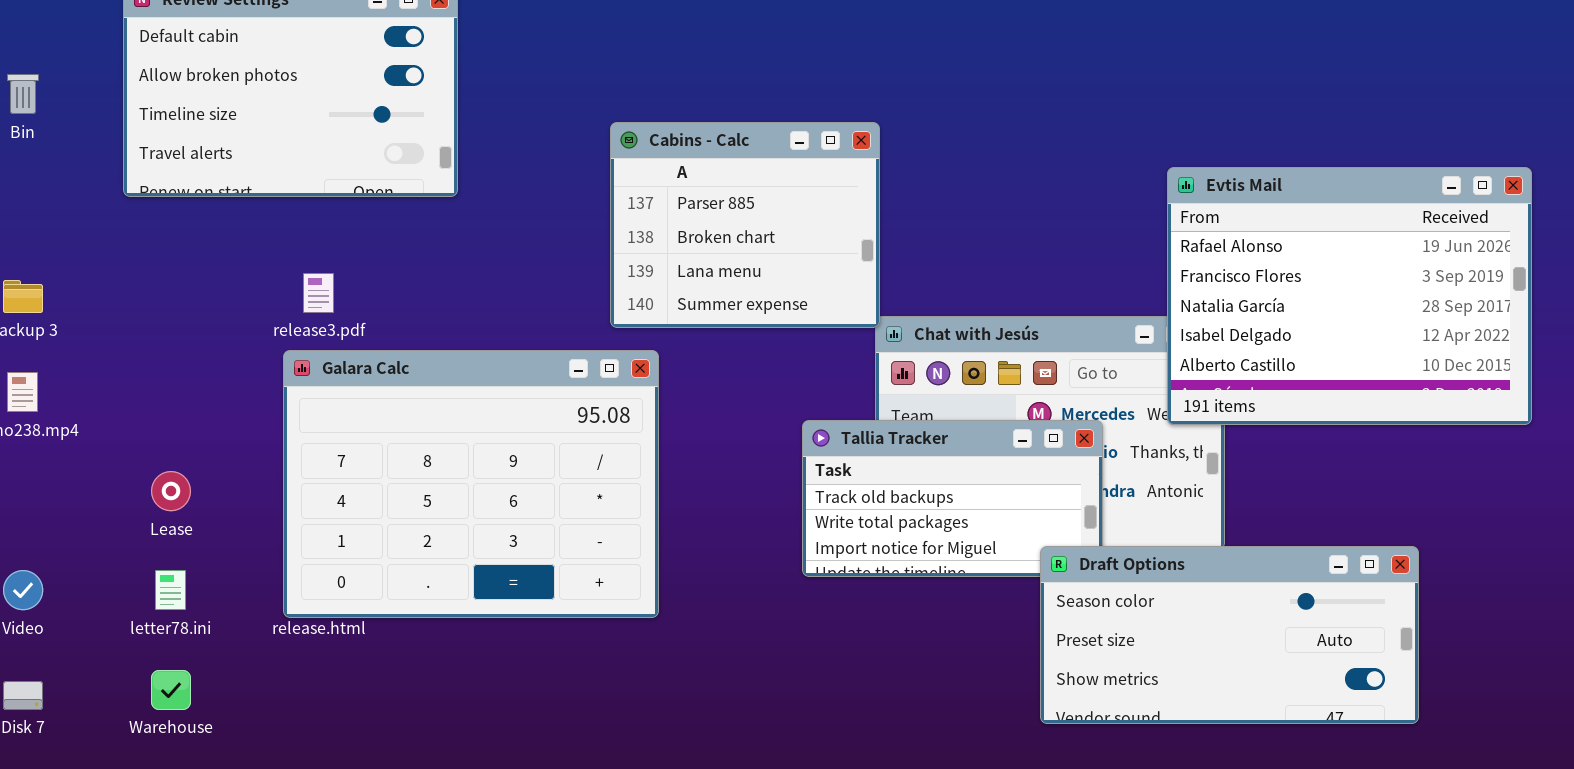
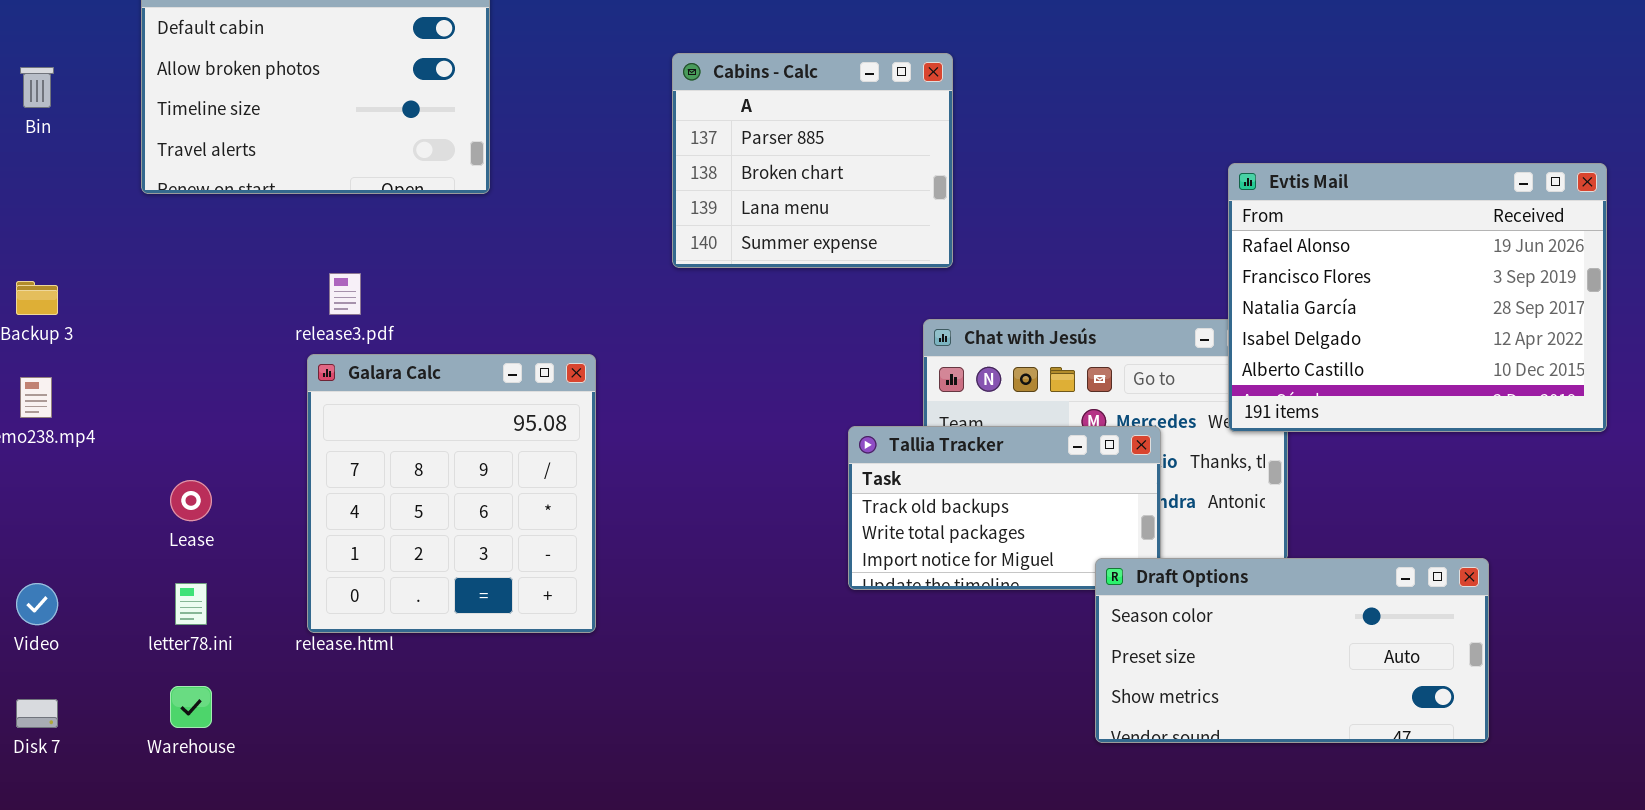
Cabins - Calc: [610,122,880,328] -> [672,53,953,268], moved
Galara Calc: [283,350,659,618] -> [307,354,596,633], resized

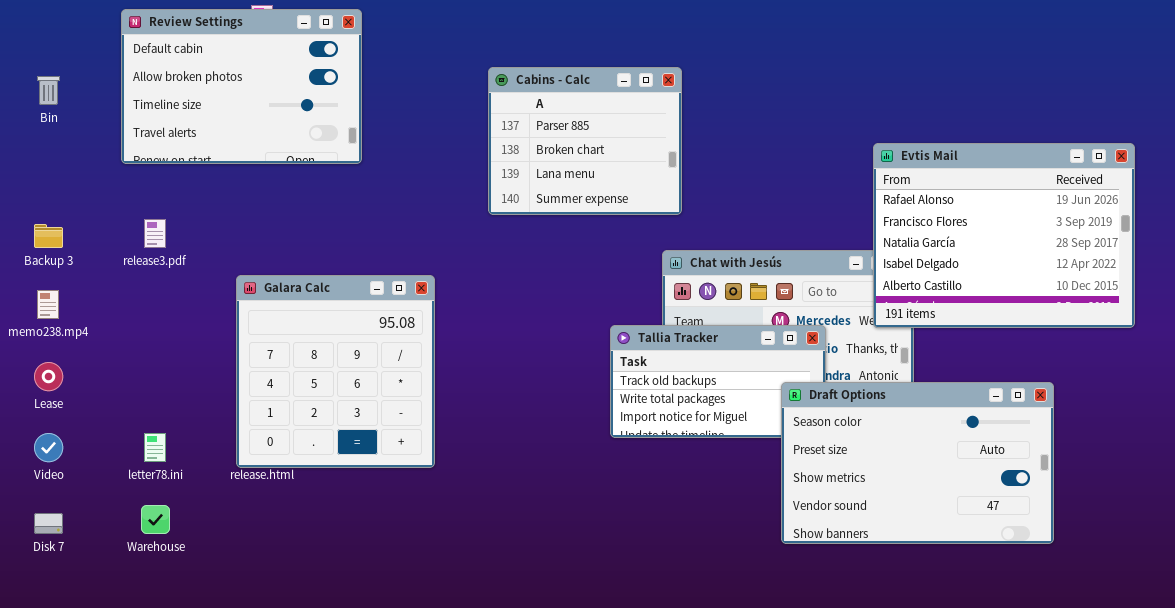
release3.pdf: [329,273,361,315] -> [144,219,166,248], moved
Lease: [170,480,212,521] -> [34,362,63,391], moved
Draft Options: [1095,558,1489,743] -> [781,382,1054,544], resized

